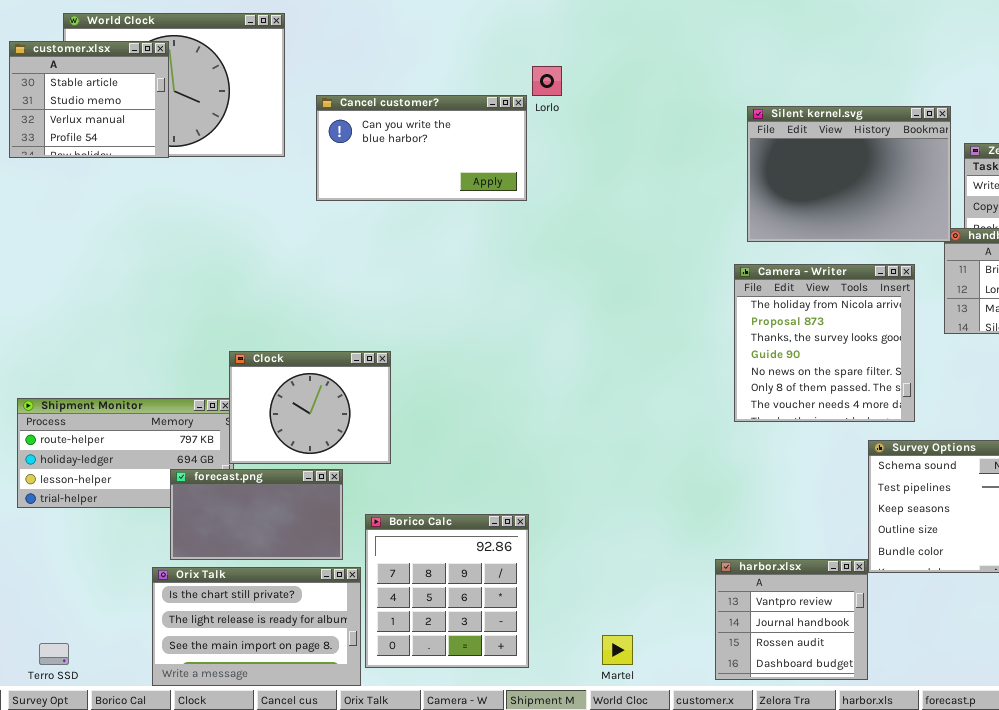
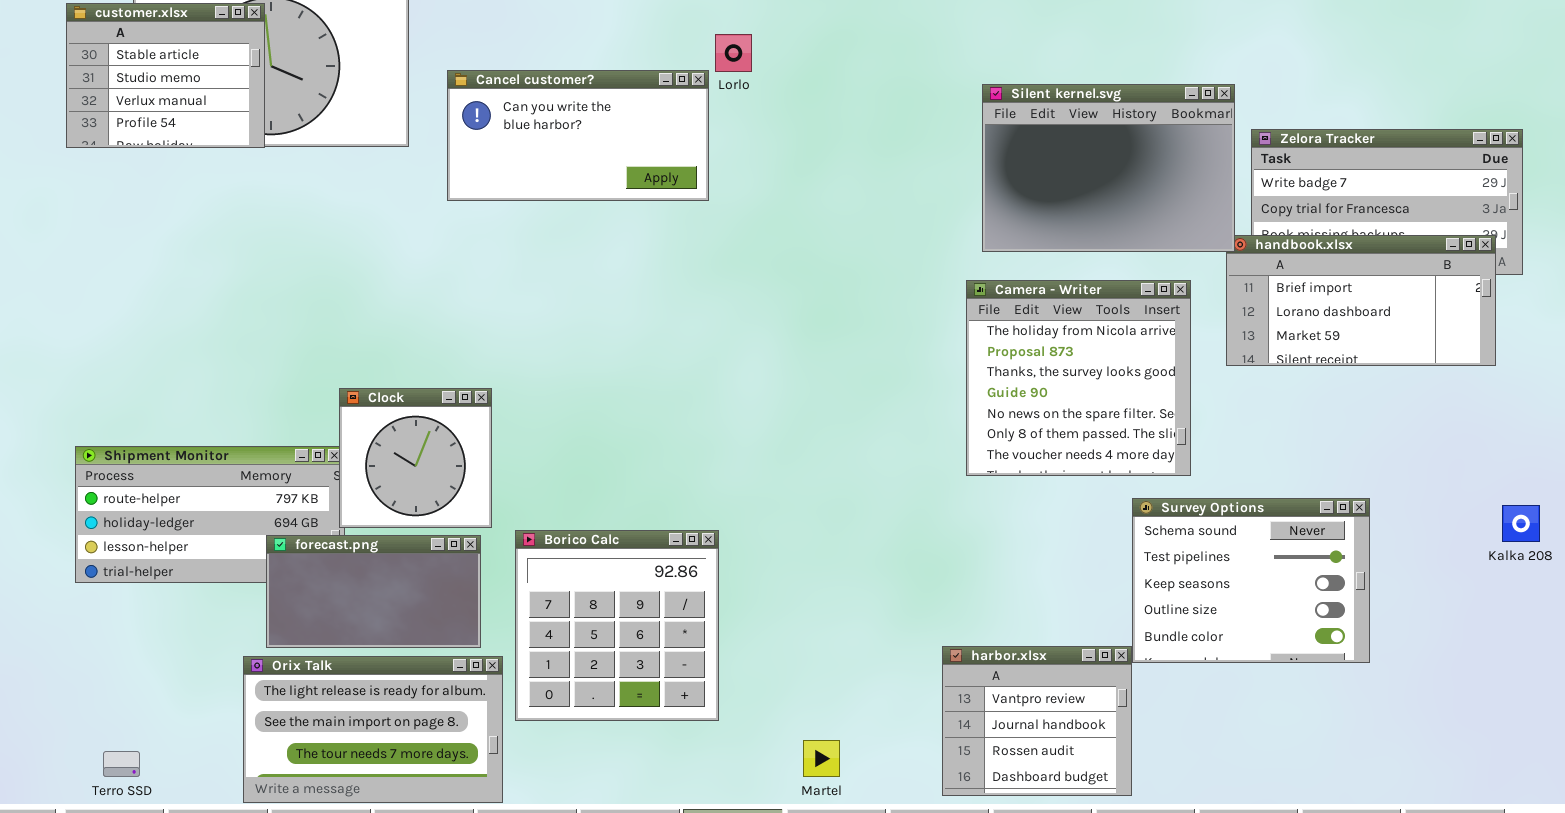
Clock: [229,351,391,464] -> [339,388,492,528], resized
Borico Calc: [365,514,529,668] -> [515,530,719,721], moved
Orix Talk: [152,567,361,686] -> [243,656,503,803], scrolled down 1 row

